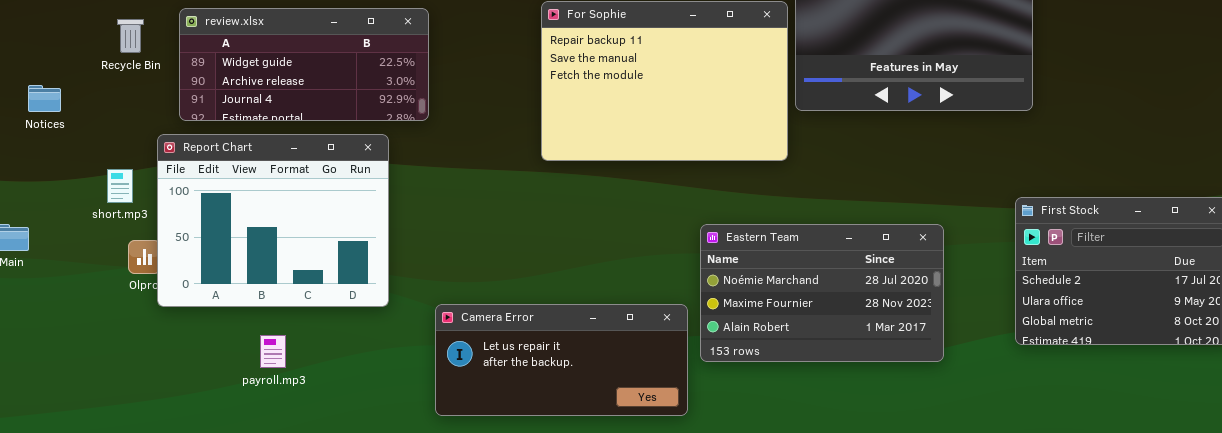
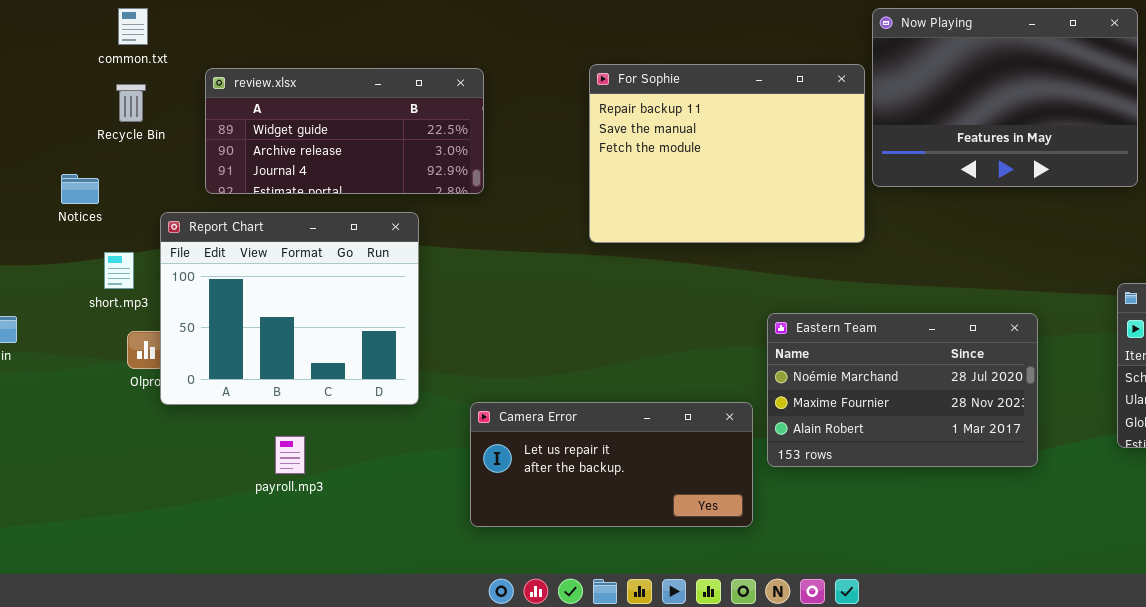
review.xlsx: [179,8,429,121] -> [205,68,484,194], moved
Notices: [28,85,61,112] -> [61,174,99,204], moved

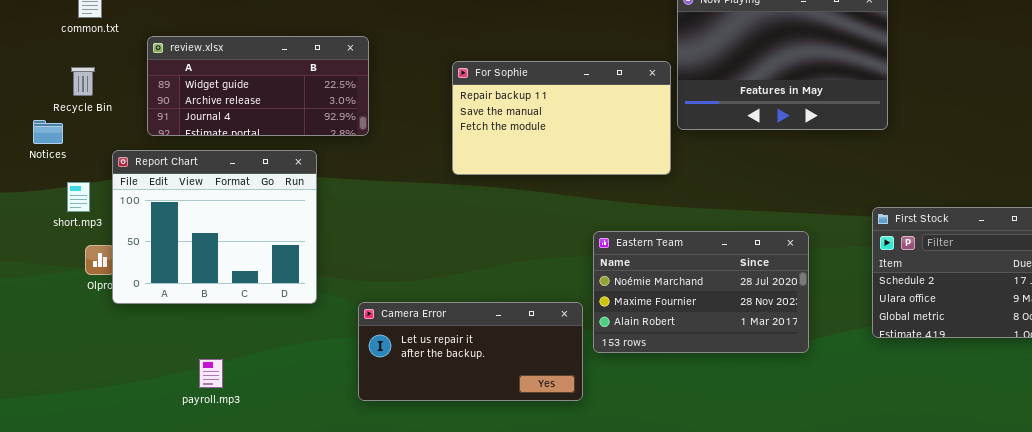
For Sophie: [589,64,865,243] -> [452,61,671,175], resized
Recycle Bin: [116,84,146,122] -> [71,67,95,96], moved
payroll.mp3: [275,436,305,474] -> [199,359,223,388], moved

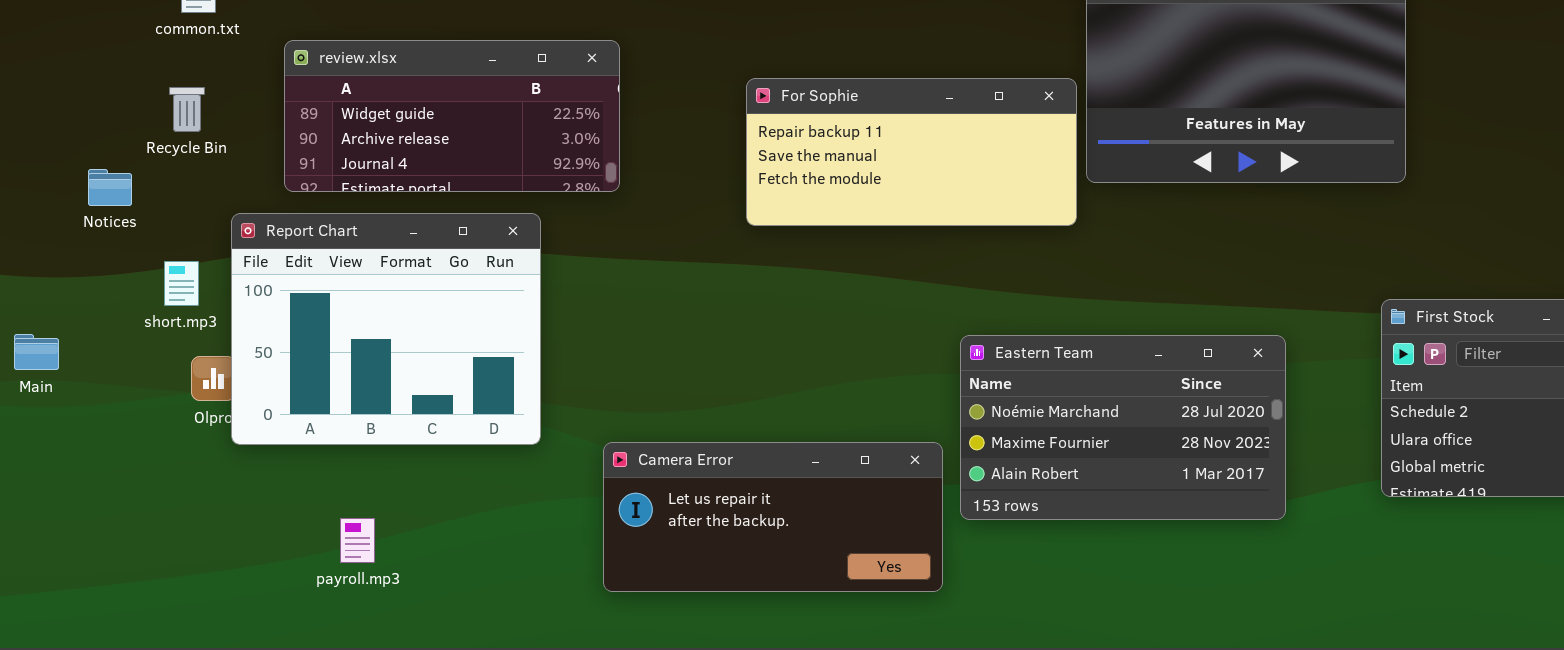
For Sophie: [452,61,671,175] -> [746,78,1077,226], resized
Notices: [33,120,63,144] -> [88,169,132,206], moved
payroll.mp3: [199,359,223,388] -> [340,518,375,563], moved

